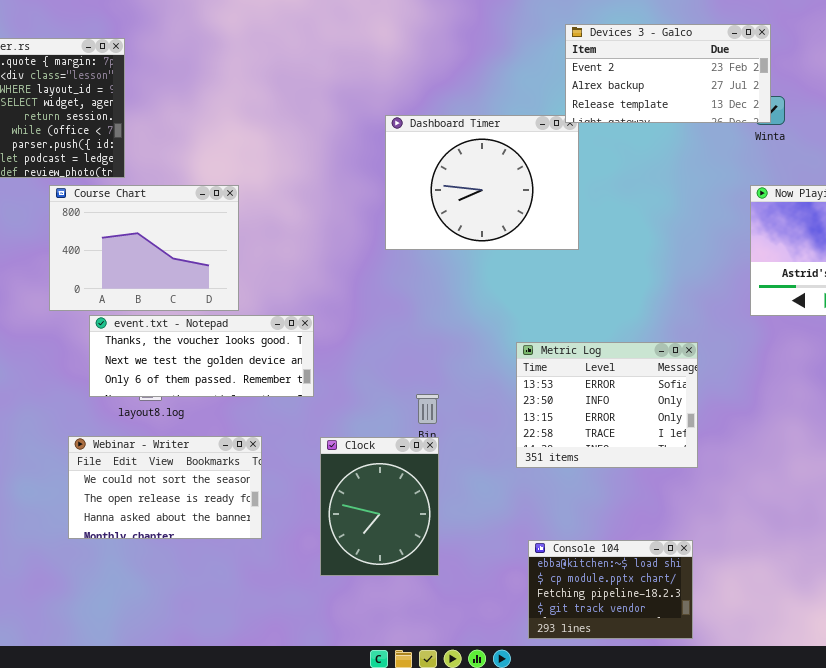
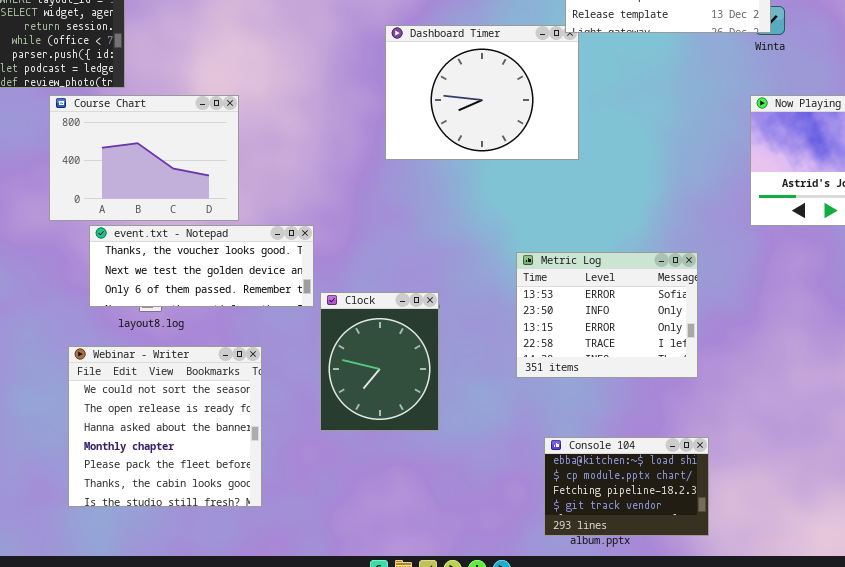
Webinar - Writer: [68,436,262,539] -> [68,346,262,507], resized
Clock: [320,437,439,576] -> [320,292,439,431], moved
Console 104: [528,540,693,639] -> [544,437,709,536], moved

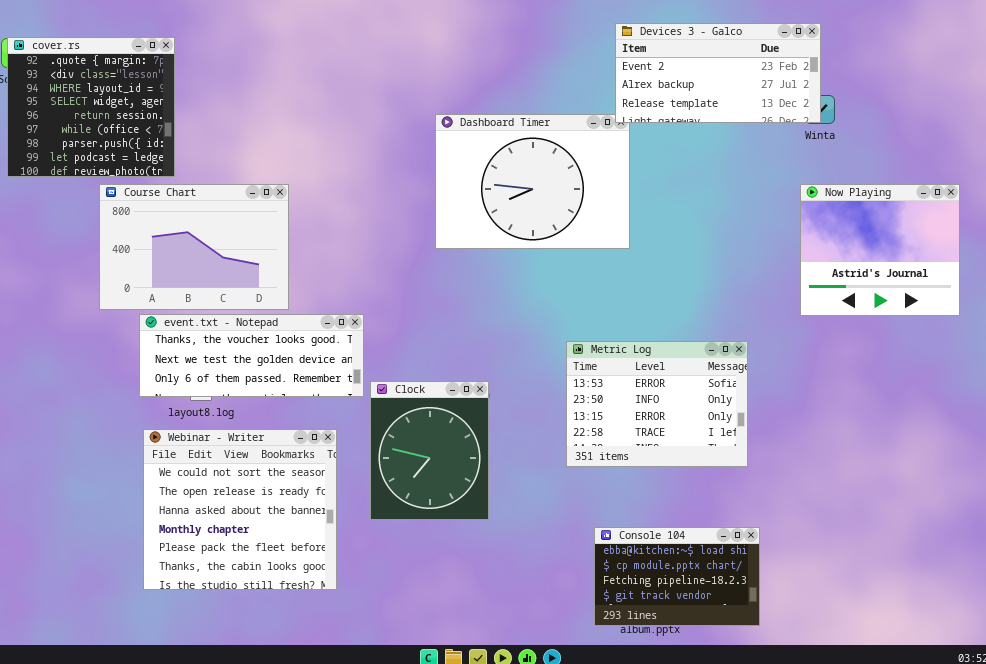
Webinar - Writer: [68,346,262,507] -> [143,429,337,590], moved

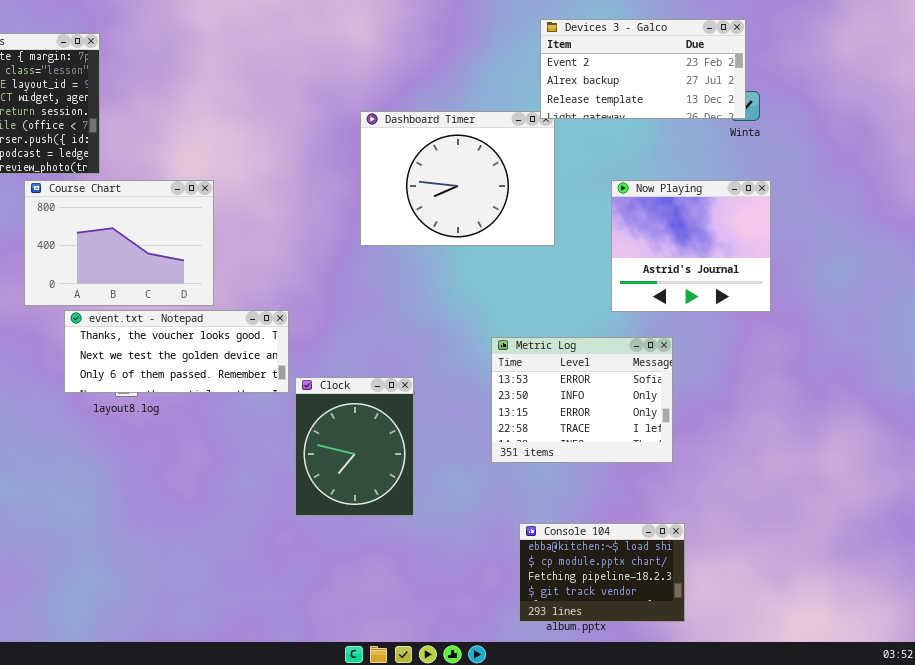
Now Playing: [800,184,960,316] -> [611,180,771,312], moved
Webinar - Writer: [143,429,337,590] -> none, closed

